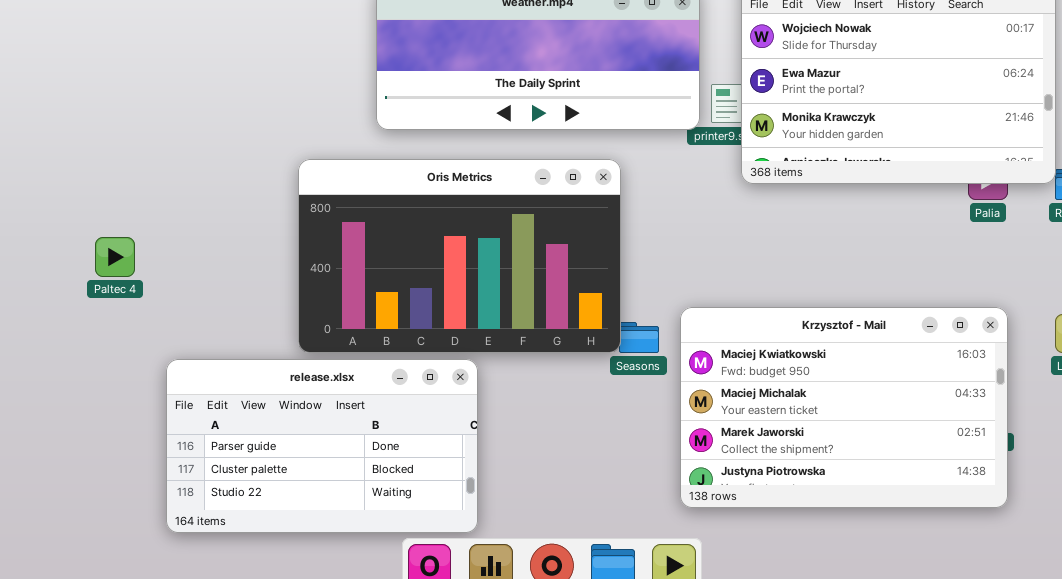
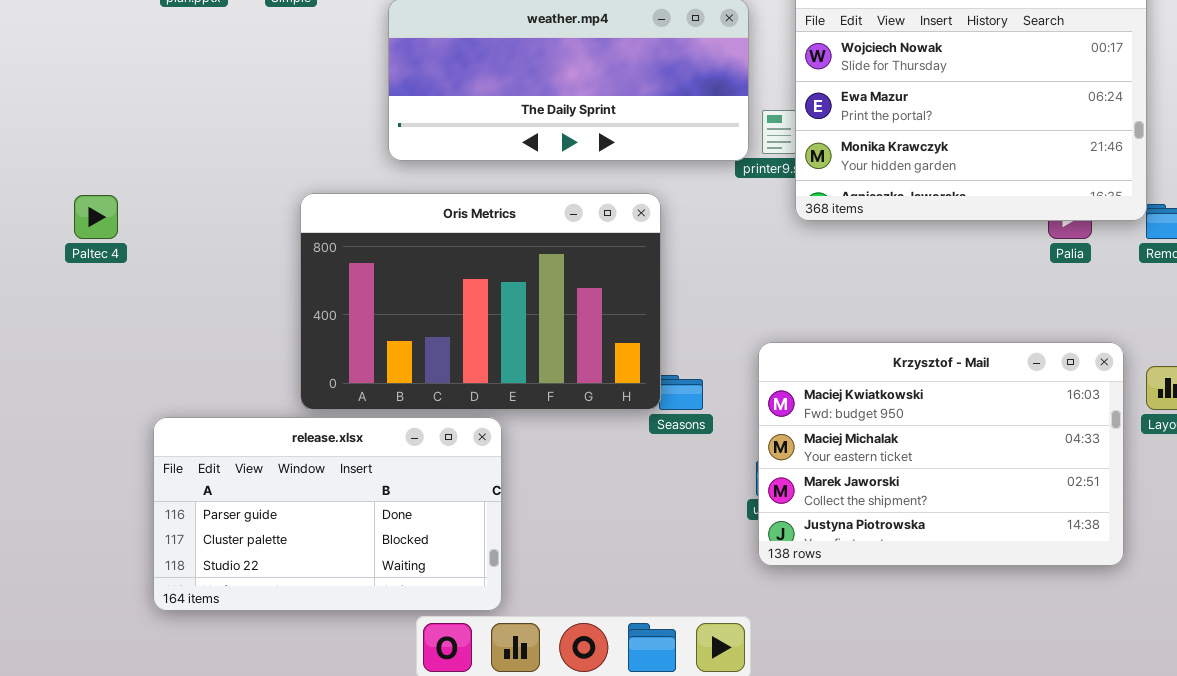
Paltec 4: [95,237,135,277] -> [74,195,118,239], moved
Krzysztof - Mail: [680,307,1008,508] -> [758,342,1124,566], moved

